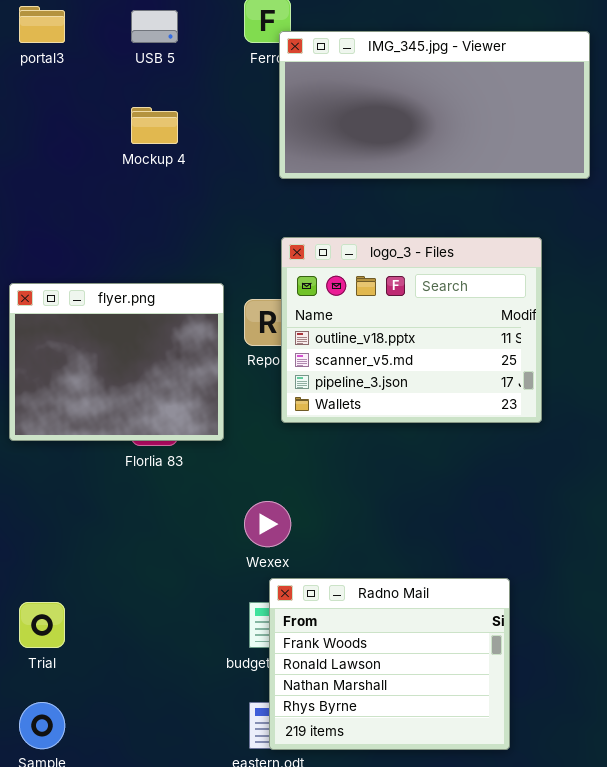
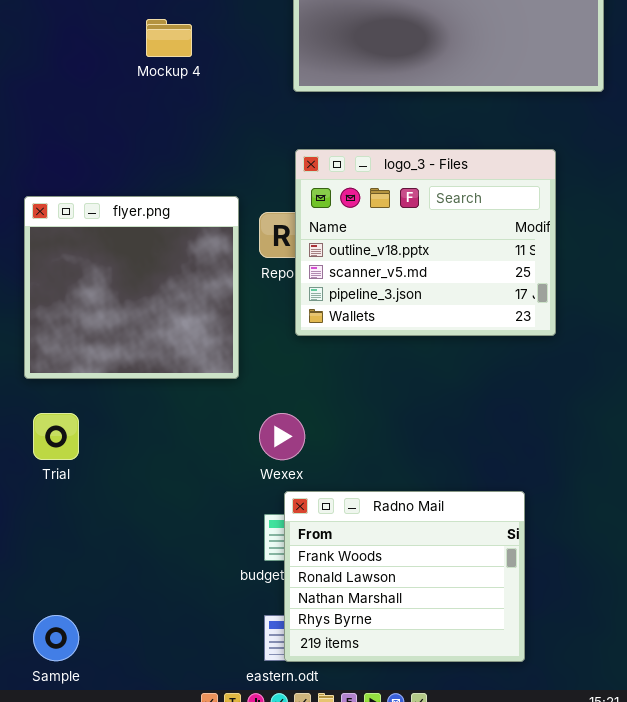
flyer.png: [9,283,224,441] -> [24,196,239,379], resized
Trial: [19,602,65,648] -> [33,413,79,460], moved

